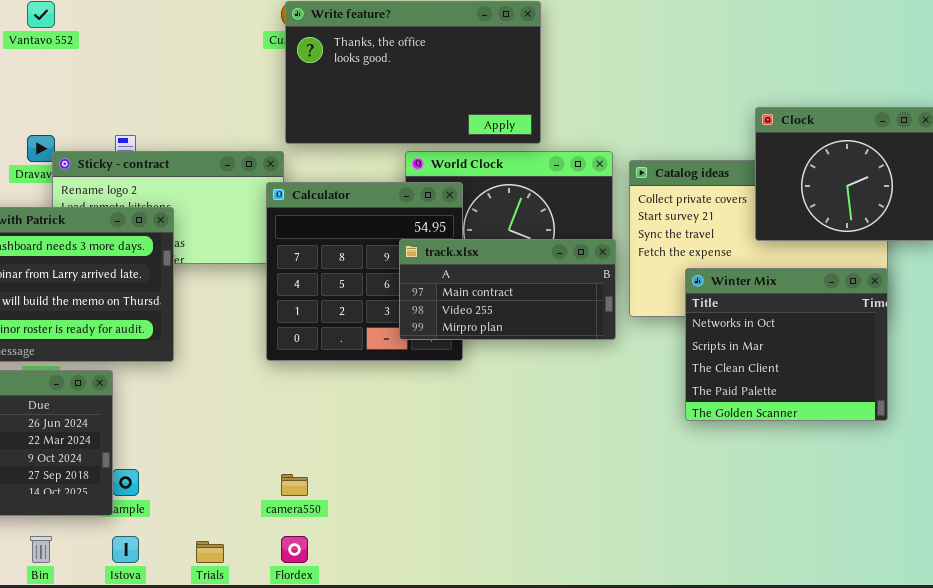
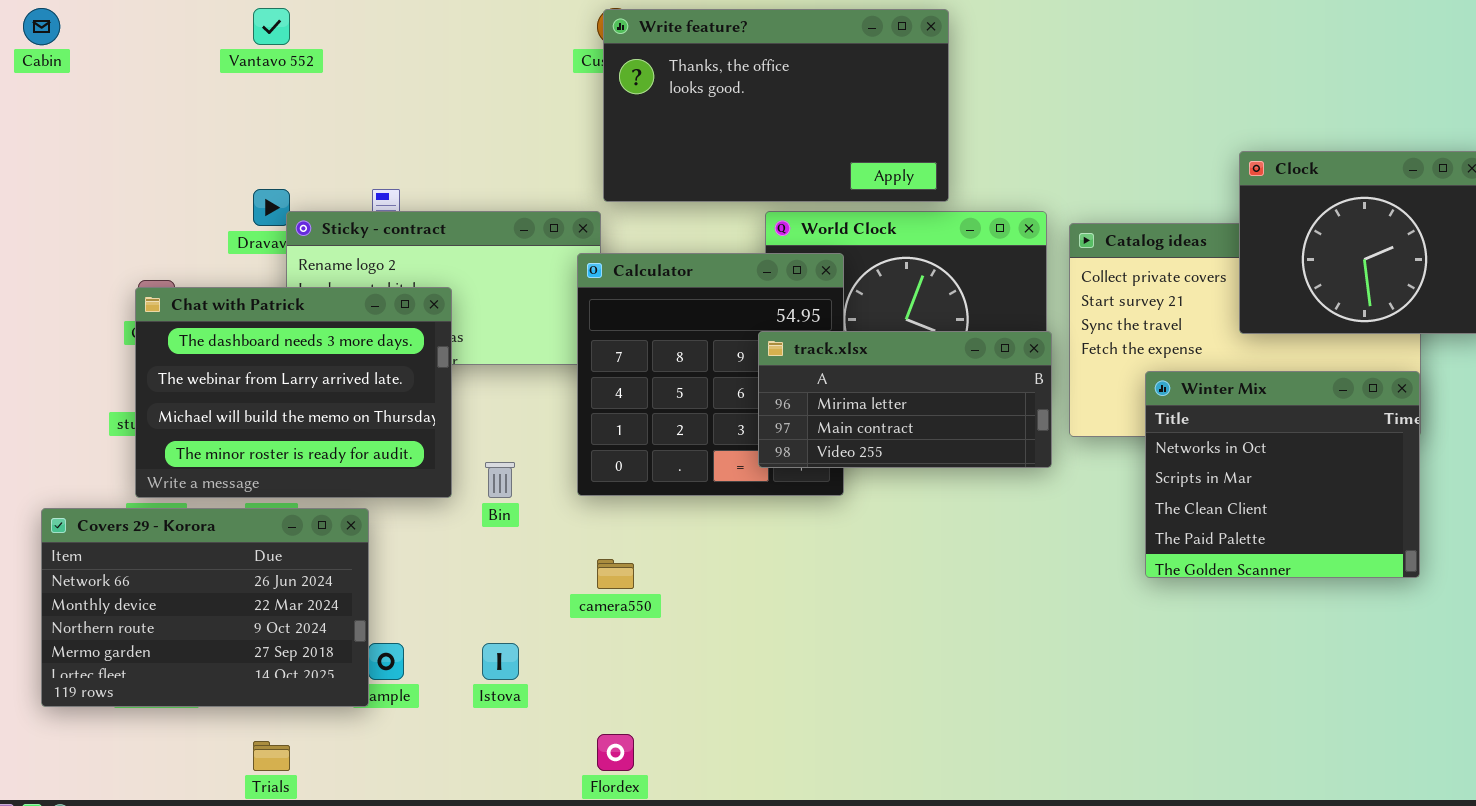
track.xlsx: [399,239,616,340] -> [758,331,1052,468], scrolled up 1 row
camera550: [281,474,308,496] -> [597,559,634,589], moved
Bin: [30,536,52,563] -> [485,462,515,498], moved
Istova: [112,536,139,563] -> [482,643,519,680], moved
Trials: [196,541,224,563] -> [253,741,290,771], moved

